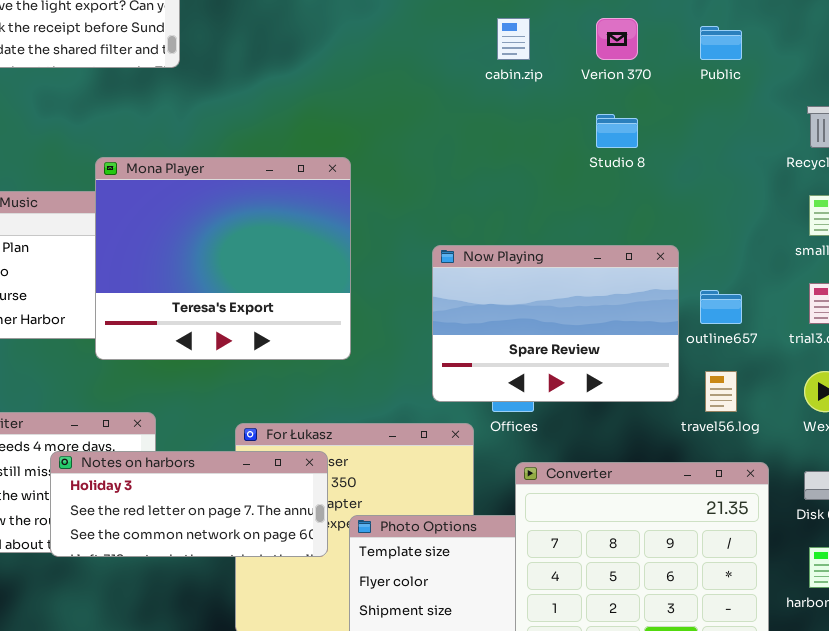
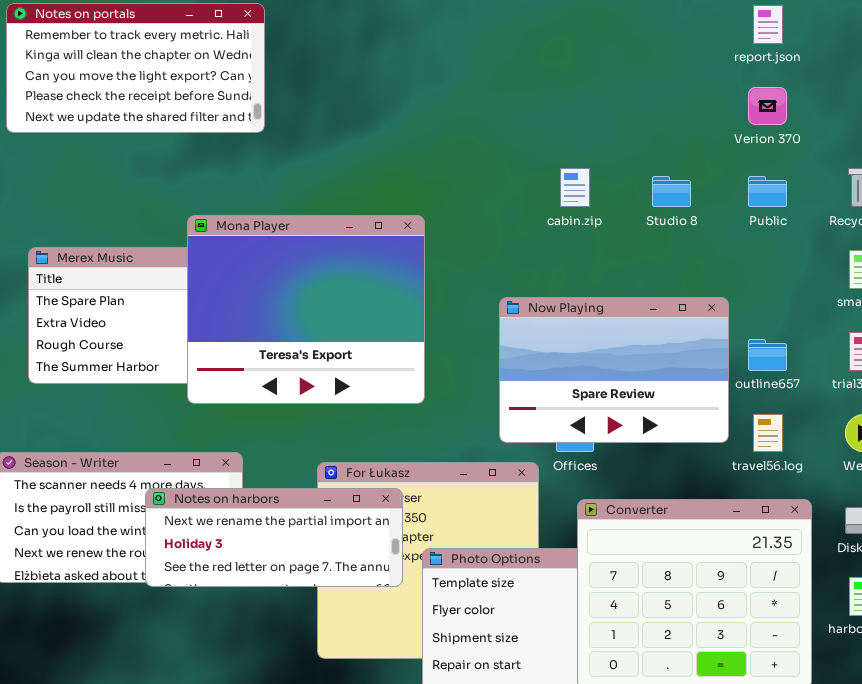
cabin.zip: [497,18,530,60] -> [560,168,590,207], moved
Verion 370: [596,18,638,60] -> [748,87,787,125], moved
Public: [700,26,742,60] -> [748,176,787,207], moved
Notes on harbors: [50,451,328,557] -> [145,488,403,587], scrolled up 1 row

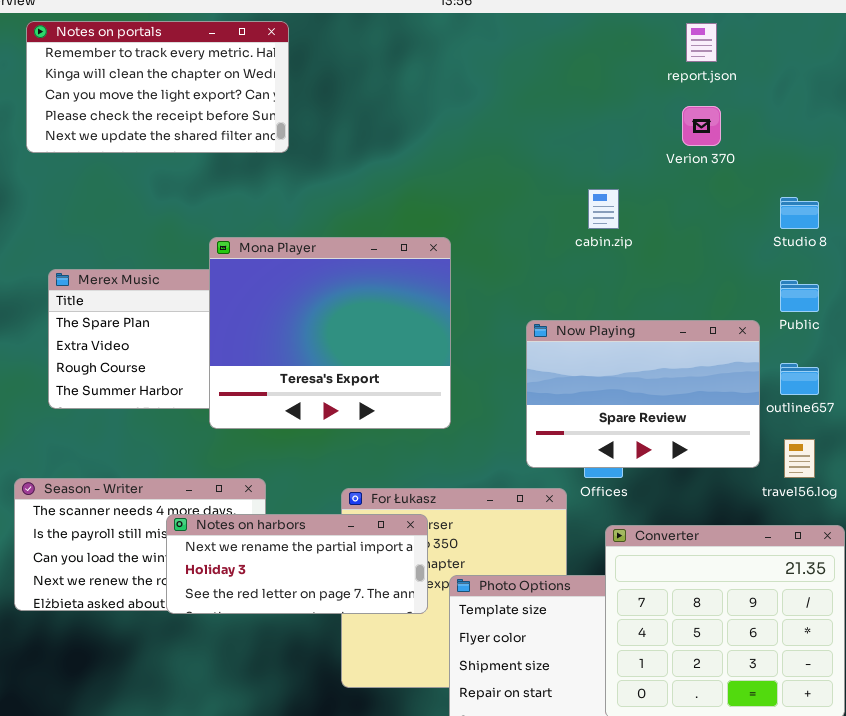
report.json: [753,5,783,44] -> [686,23,717,62], moved
Verion 370: [748,87,787,125] -> [682,106,721,146], moved
Studio 8: [652,176,691,207] -> [780,197,819,229], moved
Public: [748,176,787,207] -> [780,280,819,312], moved

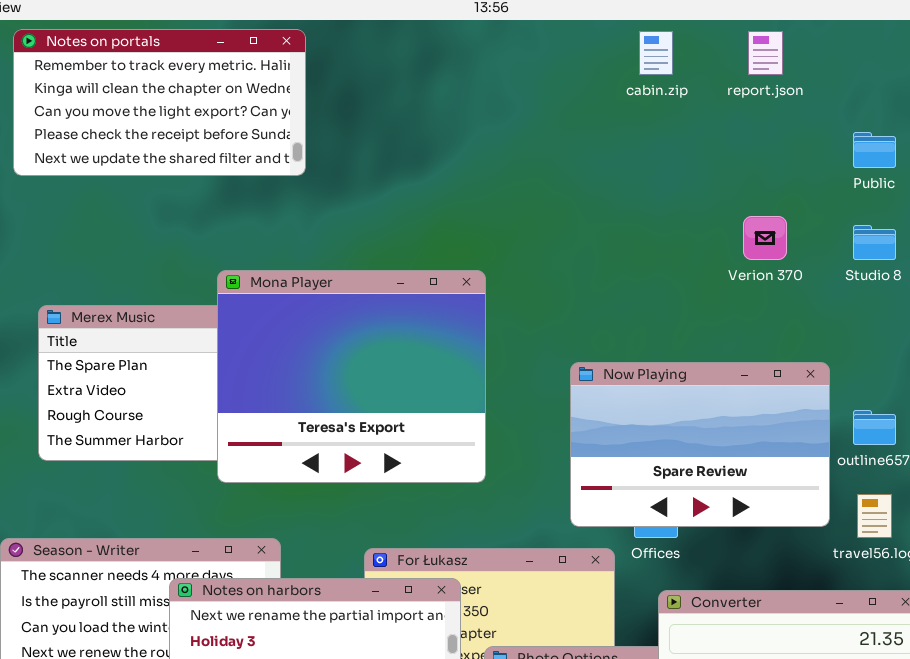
Verion 370: [682,106,721,146] -> [743,216,787,260], moved
cabin.zip: [588,189,619,229] -> [639,31,673,75], moved
Public: [780,280,819,312] -> [853,132,896,168], moved

